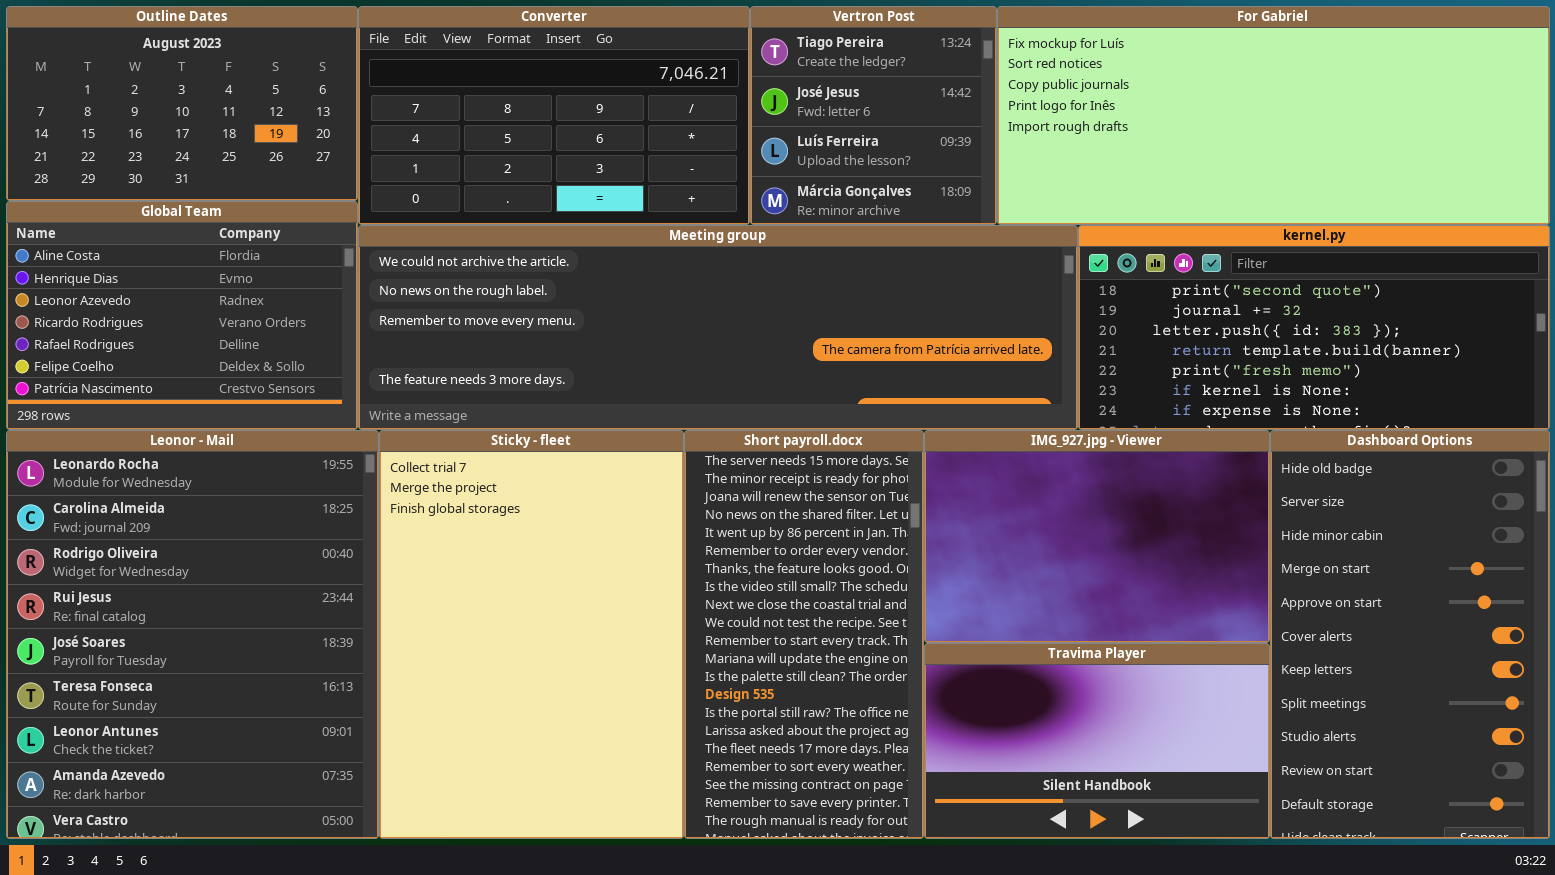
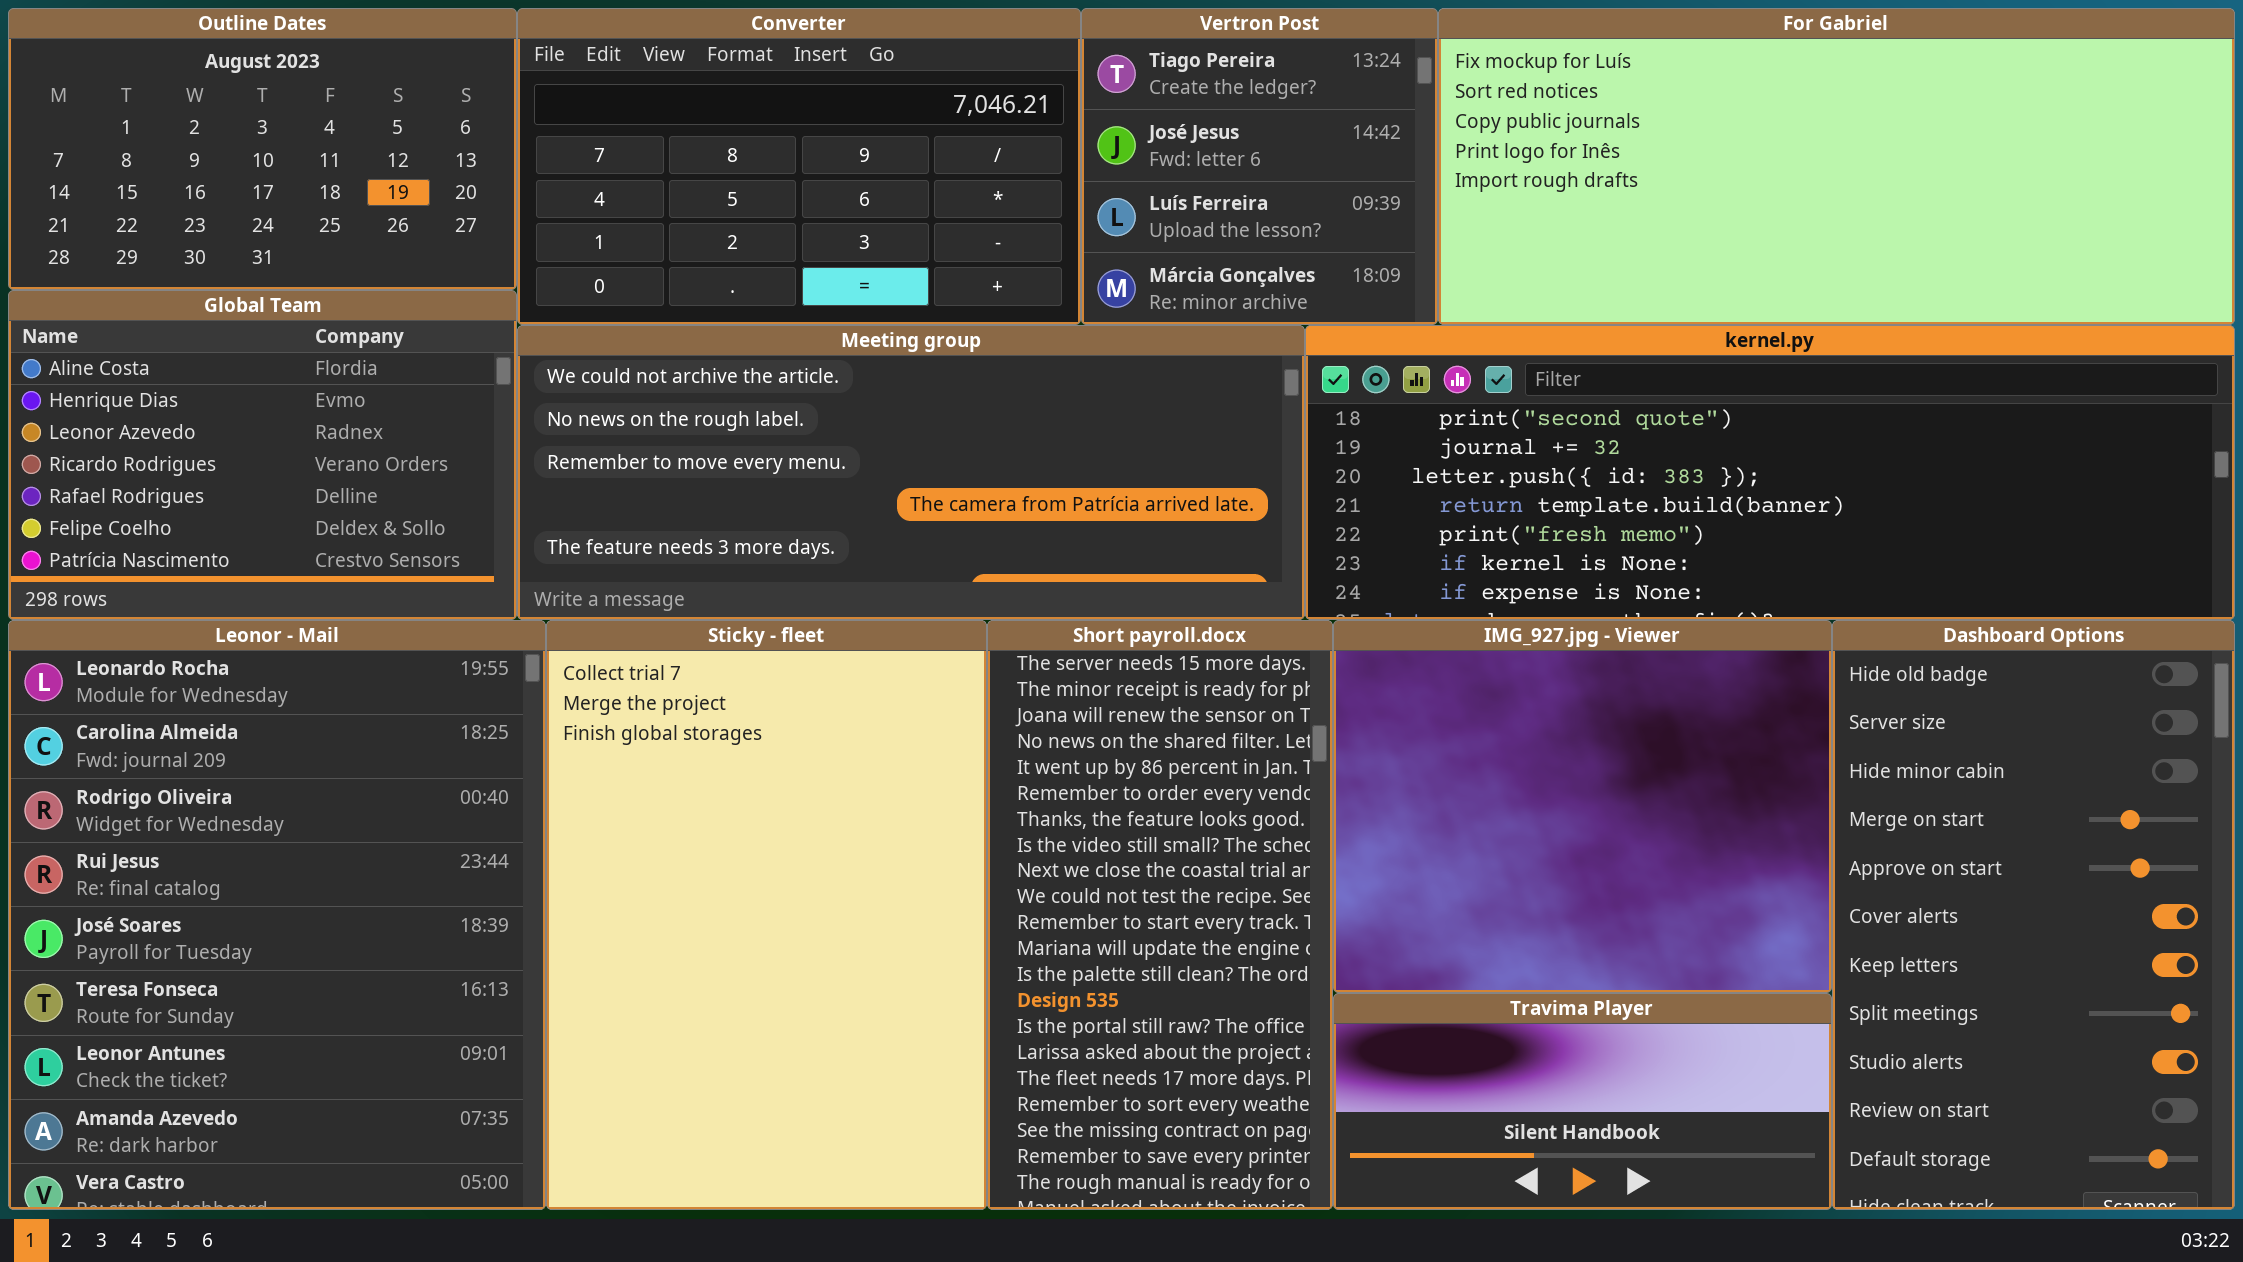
Meeting group: [358,225,1078,430] -> [517,325,1305,620], resized
kernel.py: [1078,225,1550,430] -> [1305,325,2235,620], resized
IMG_927.jpg - Viewer: [924,430,1270,643] -> [1333,620,1832,993], resized
Travima Player: [924,643,1270,839] -> [1333,993,1832,1210], resized

